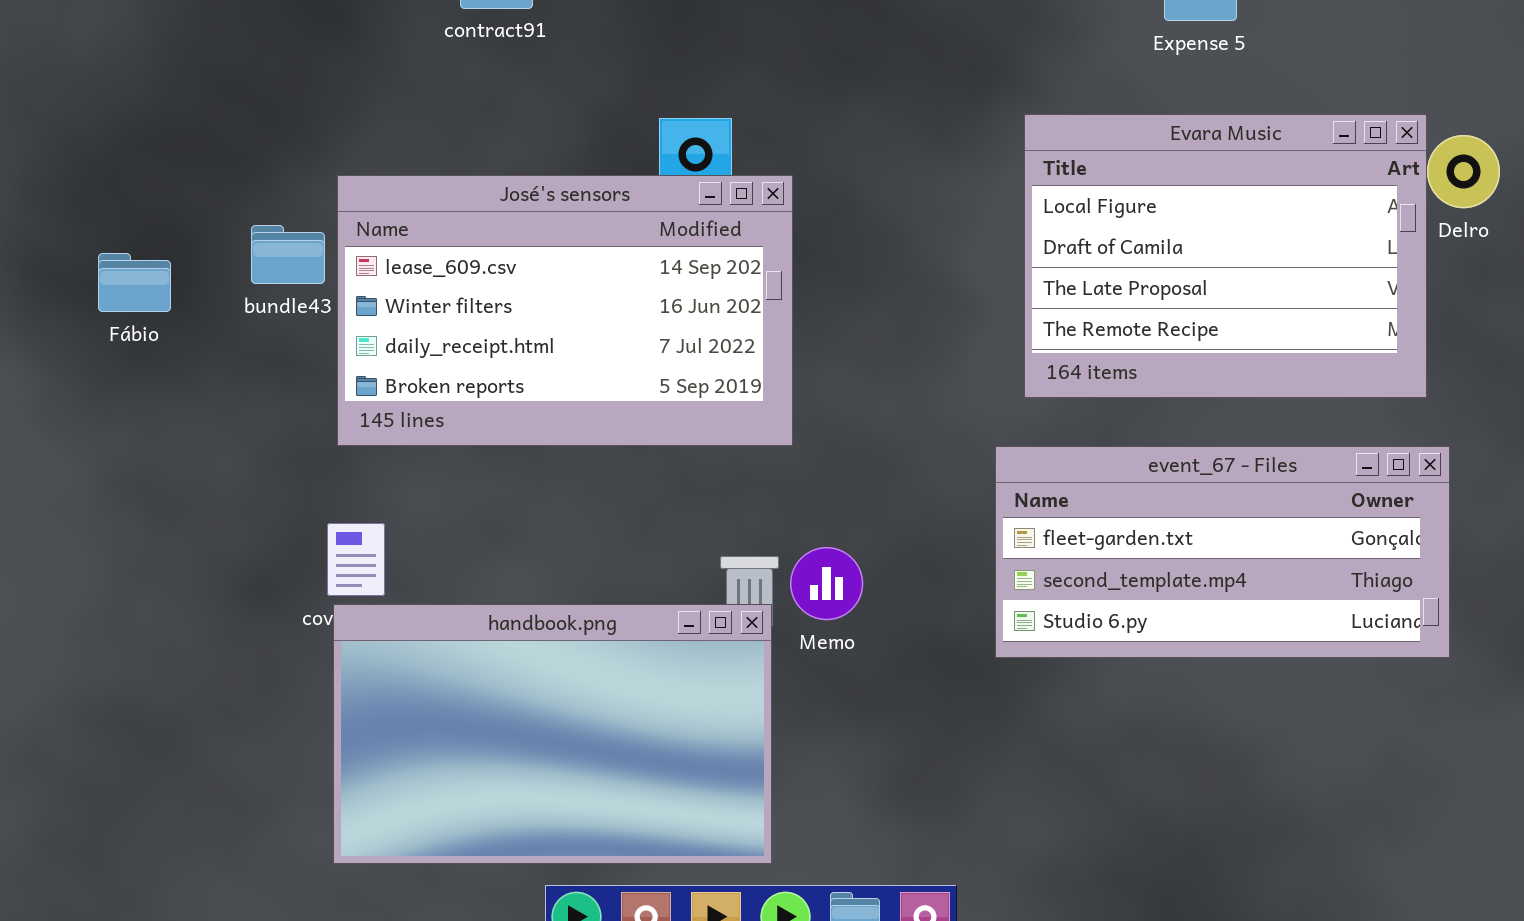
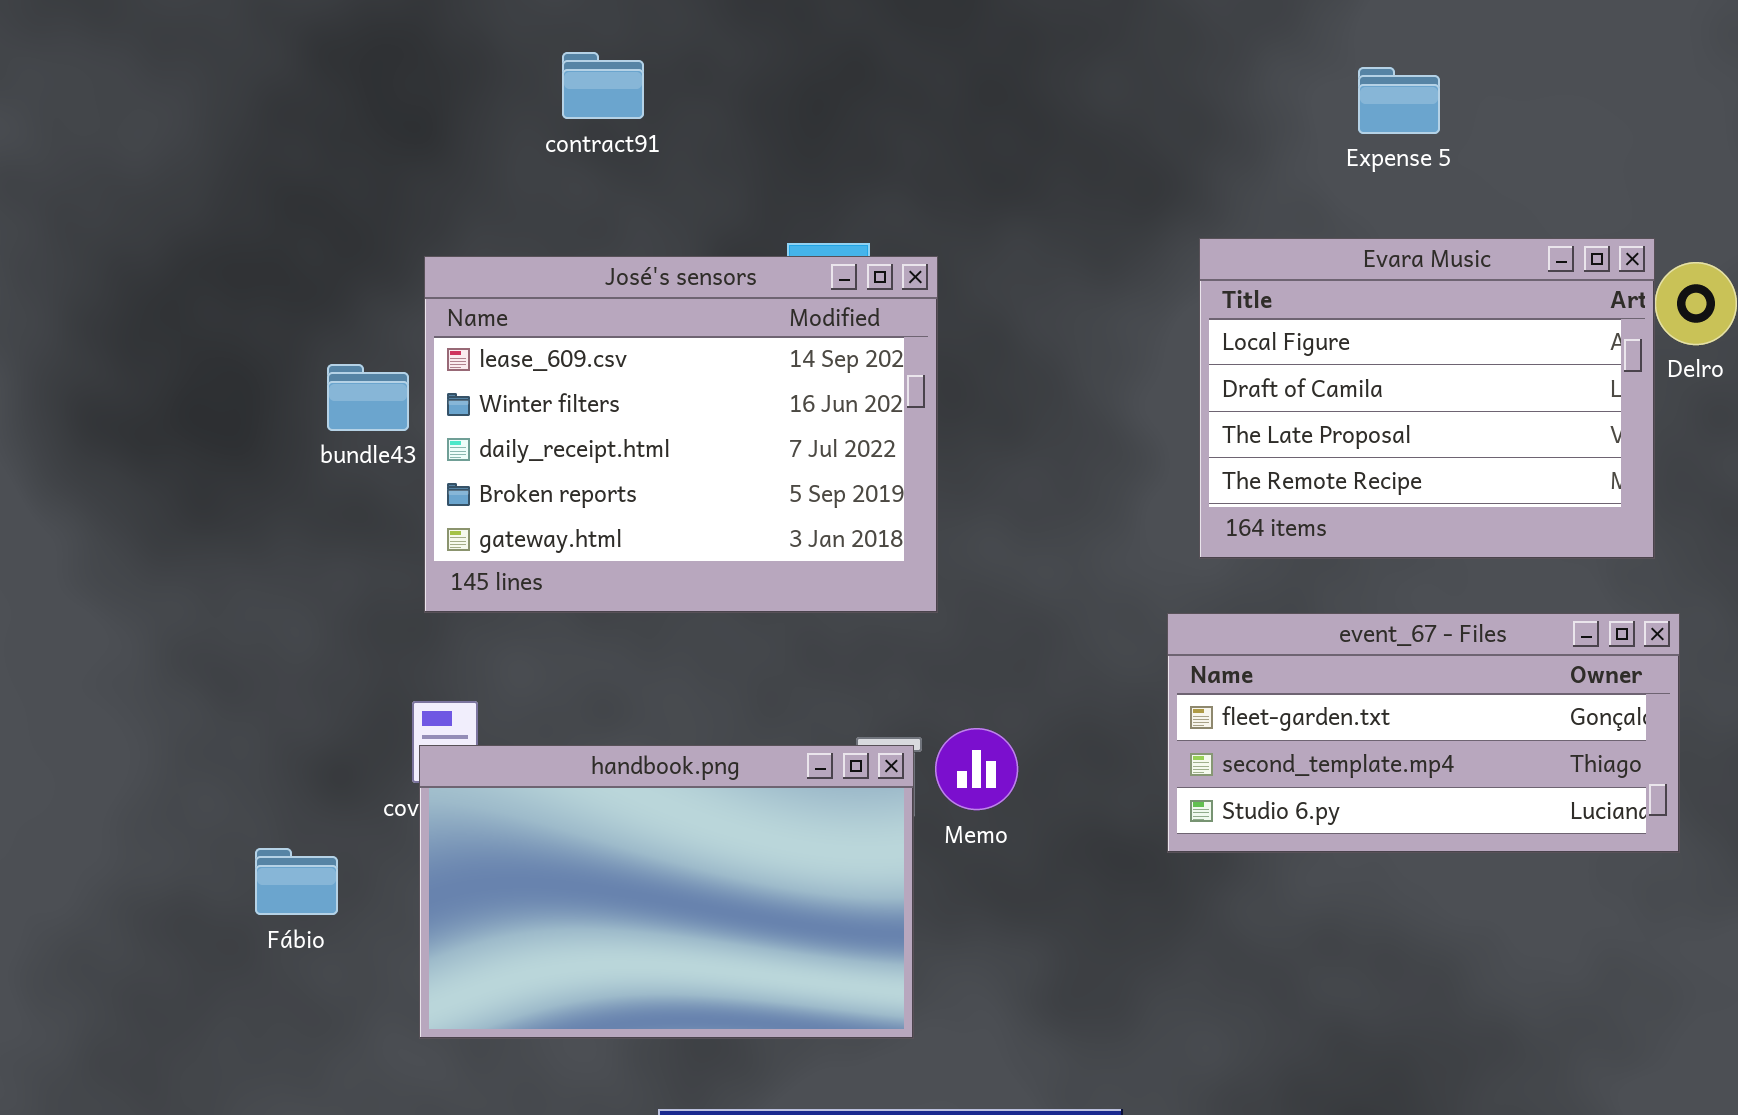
José's sensors: [337,175,793,446] -> [424,256,938,613], resized
Fábio: [98,253,171,312] -> [255,848,338,915], moved
handbook.png: [333,604,772,864] -> [419,745,914,1039], moved

